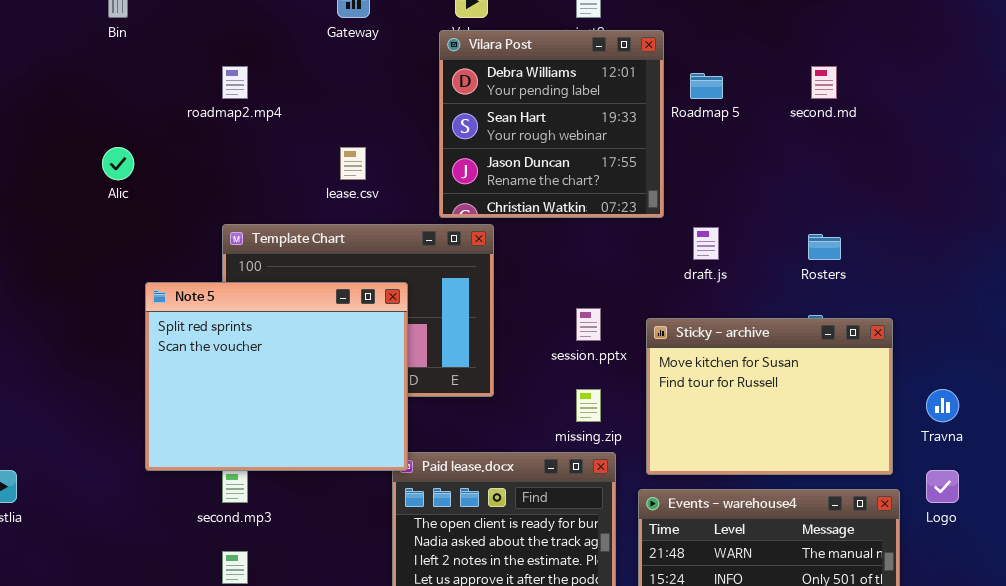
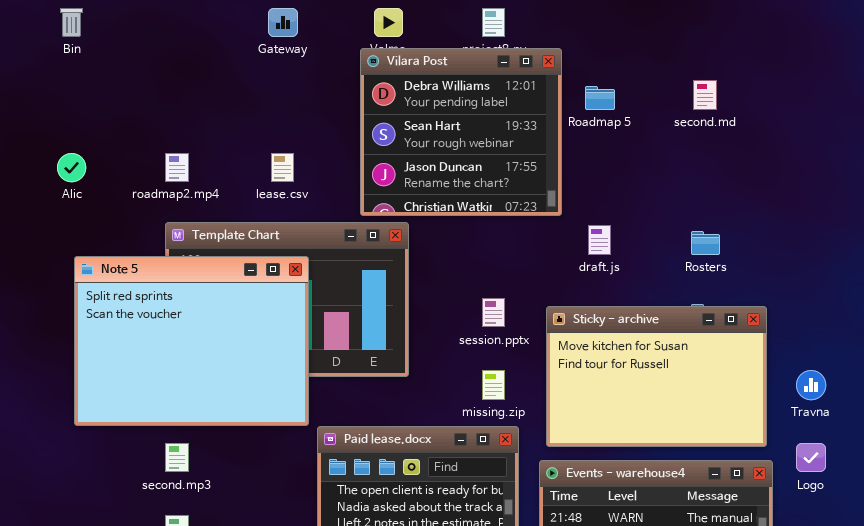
roadmap2.mp4: [222,66,248,99] -> [165,153,189,182], moved
Note 5: [145,282,408,471] -> [74,256,309,426], moved

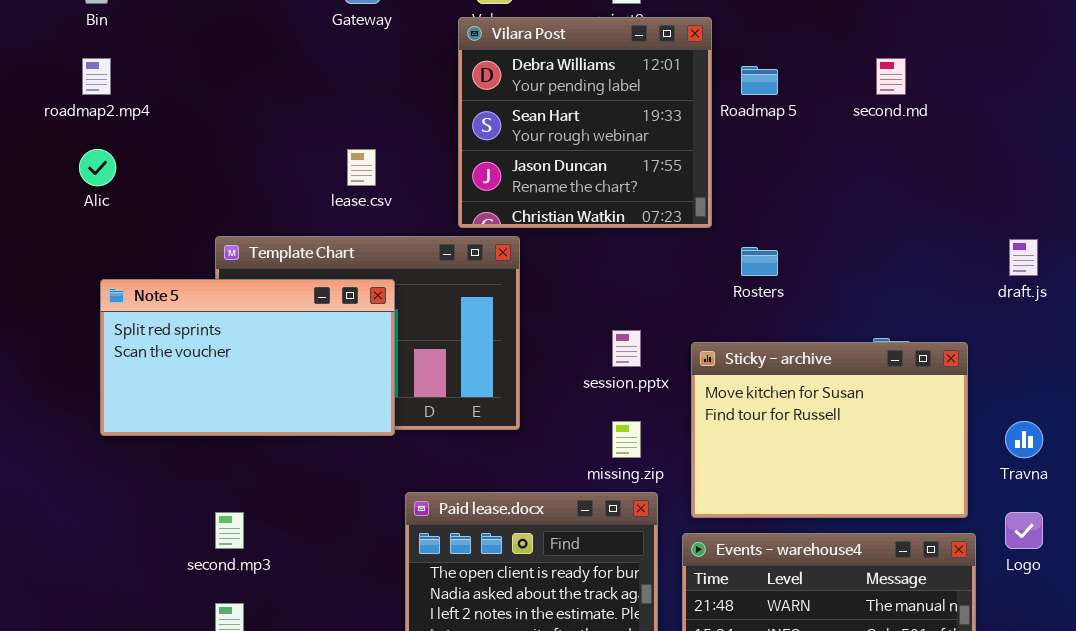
roadmap2.mp4: [165,153,189,182] -> [82,58,111,95], moved
draft.js: [588,225,611,255] -> [1009,239,1038,276], moved
Rosters: [691,231,720,255] -> [741,247,778,276], moved
Note 5: [74,256,309,426] -> [100,279,395,436], resized

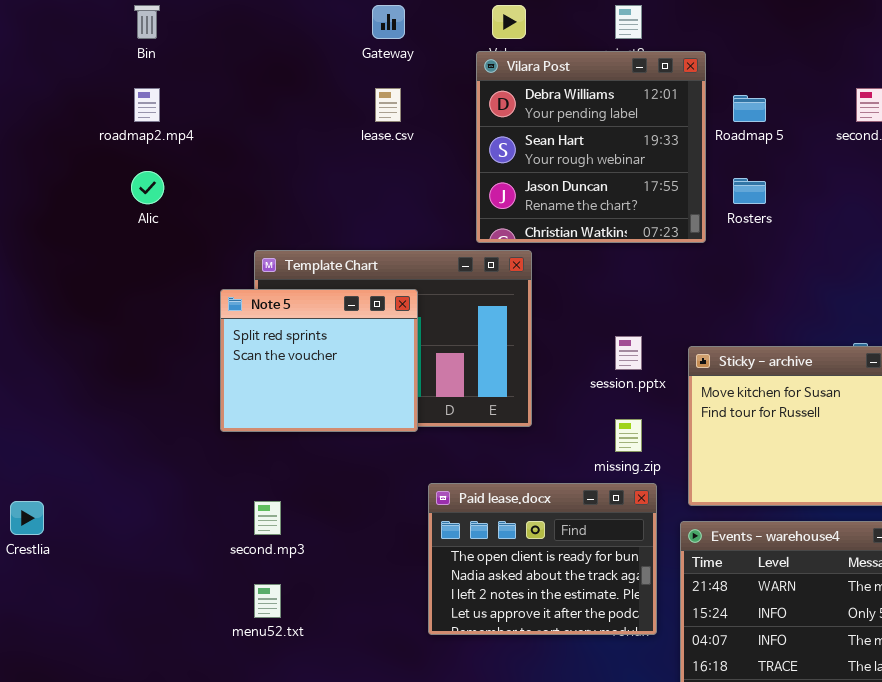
lease.csv: [347,149,376,186] -> [375,88,401,122], moved
Rosters: [741,247,778,276] -> [733,178,766,204], moved
Note 5: [100,279,395,436] -> [220,289,418,432], resized

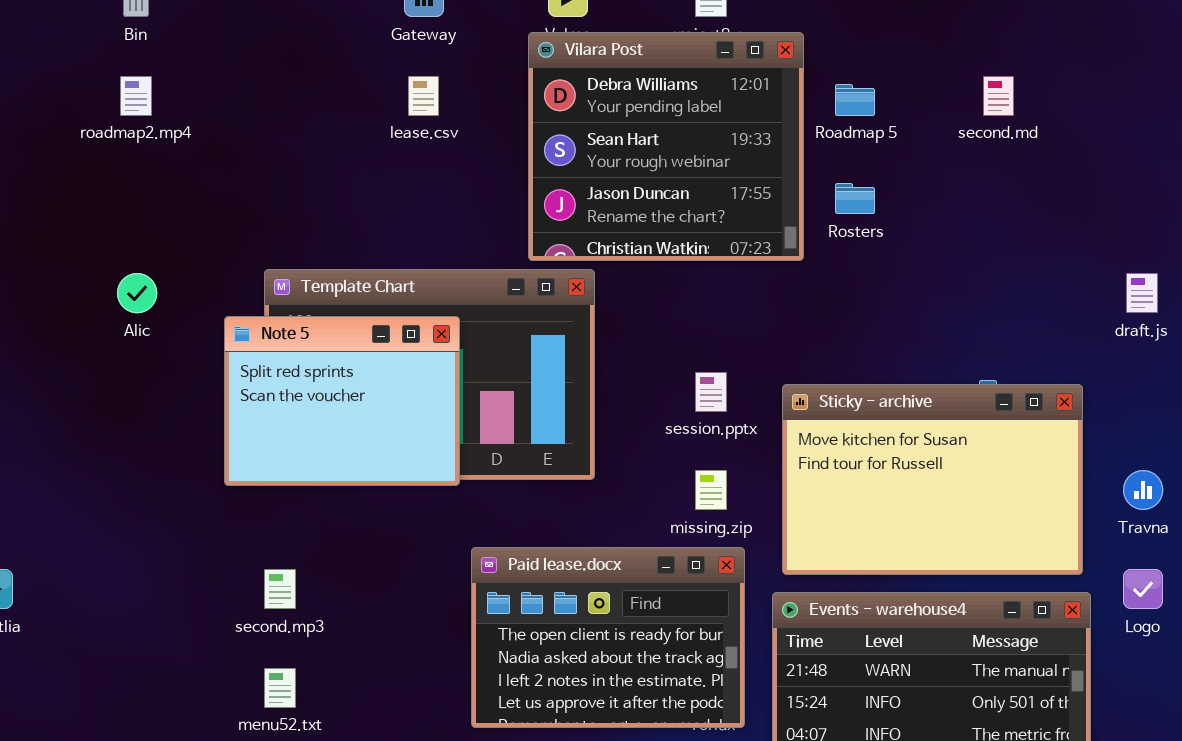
Alic: [131,171,164,204] -> [117,273,157,313], moved

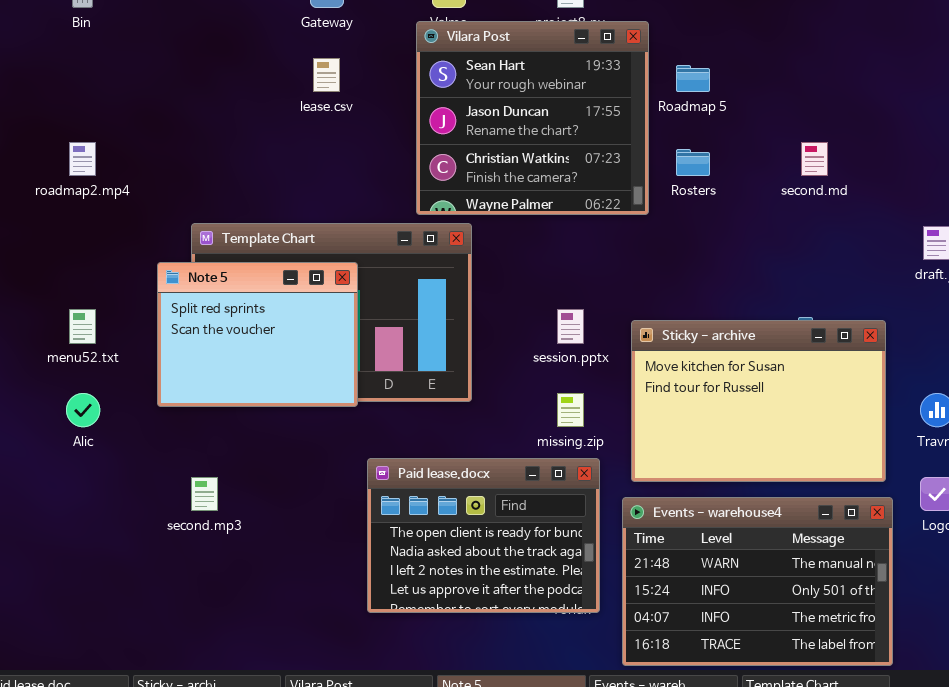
Vilara Post: [528,32,804,261] -> [416,21,649,215], scrolled down 1 row
roadmap2.mp4: [120,76,152,116] -> [69,142,96,176], moved
second.md: [983,76,1014,116] -> [801,142,828,176], moved
Alic: [117,273,157,313] -> [66,393,100,427], moved
menu52.txt: [264,668,296,708] -> [69,309,96,344], moved

